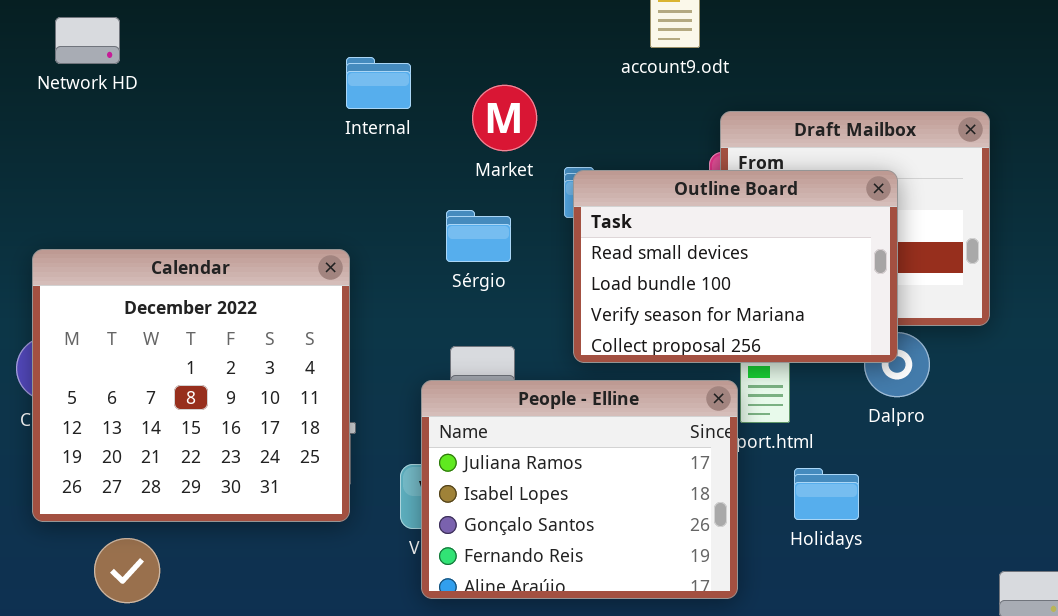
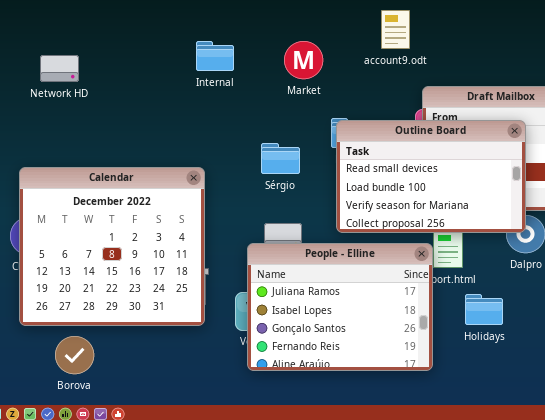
Network HD: [55,17,120,64] -> [40,55,79,82], moved
Internal: [346,57,411,109] -> [196,41,234,71], moved
Market: [472,85,537,151] -> [284,41,323,79], moved

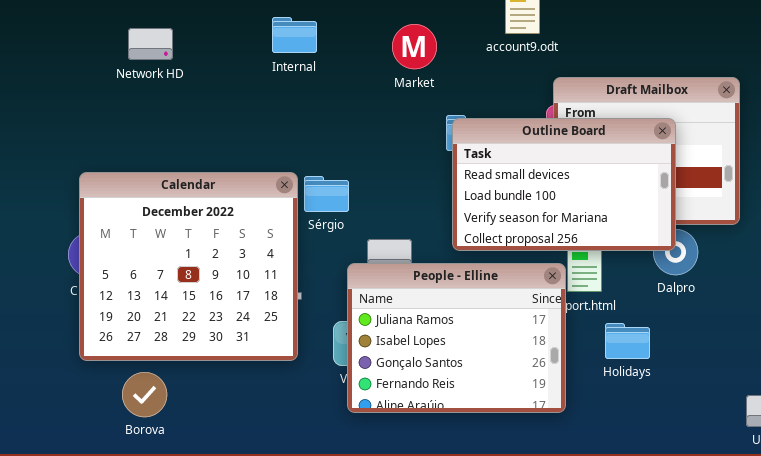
Internal: [196,41,234,71] -> [272,17,317,53], moved
Network HD: [40,55,79,82] -> [128,28,173,60], moved
Sérgio: [261,143,300,174] -> [304,176,349,212], moved

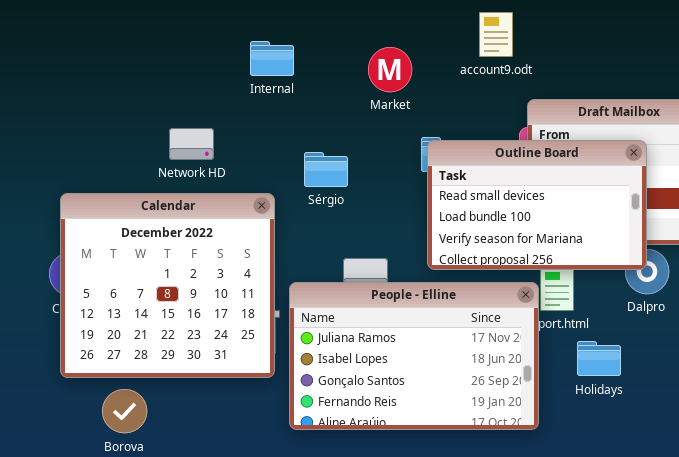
Network HD: [128,28,173,60] -> [169,128,214,160], moved
Sérgio: [304,176,349,212] -> [304,152,348,187], moved
People - Elline: [347,263,566,413] -> [289,282,539,430], resized

